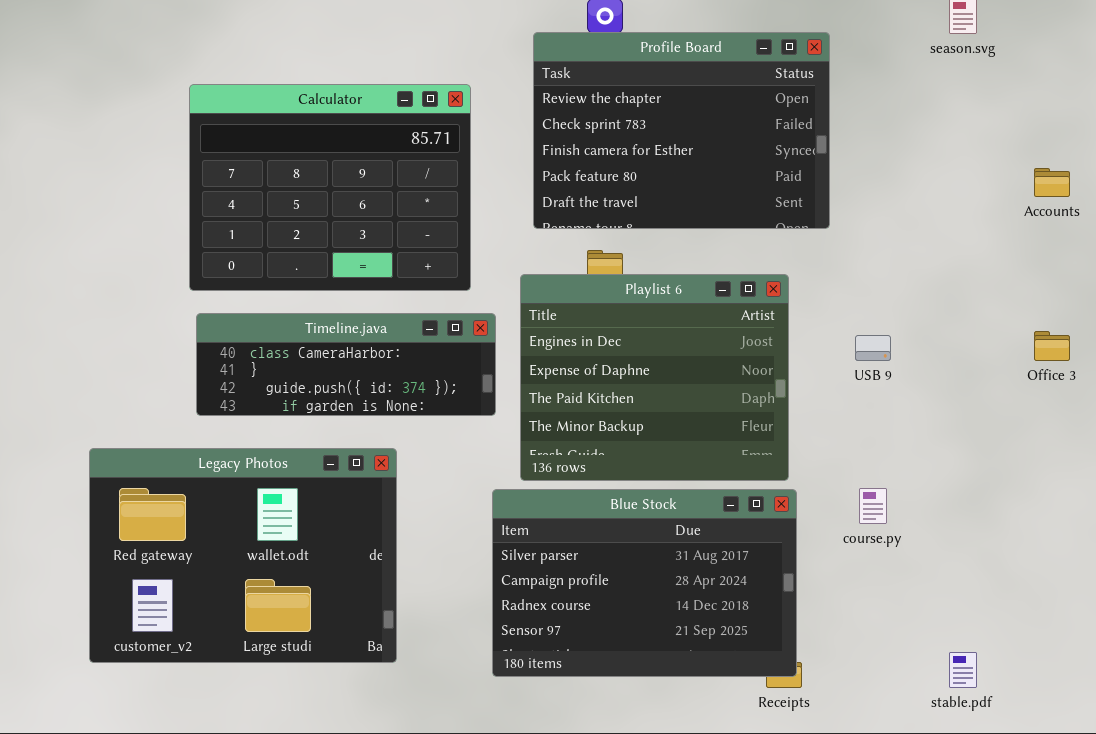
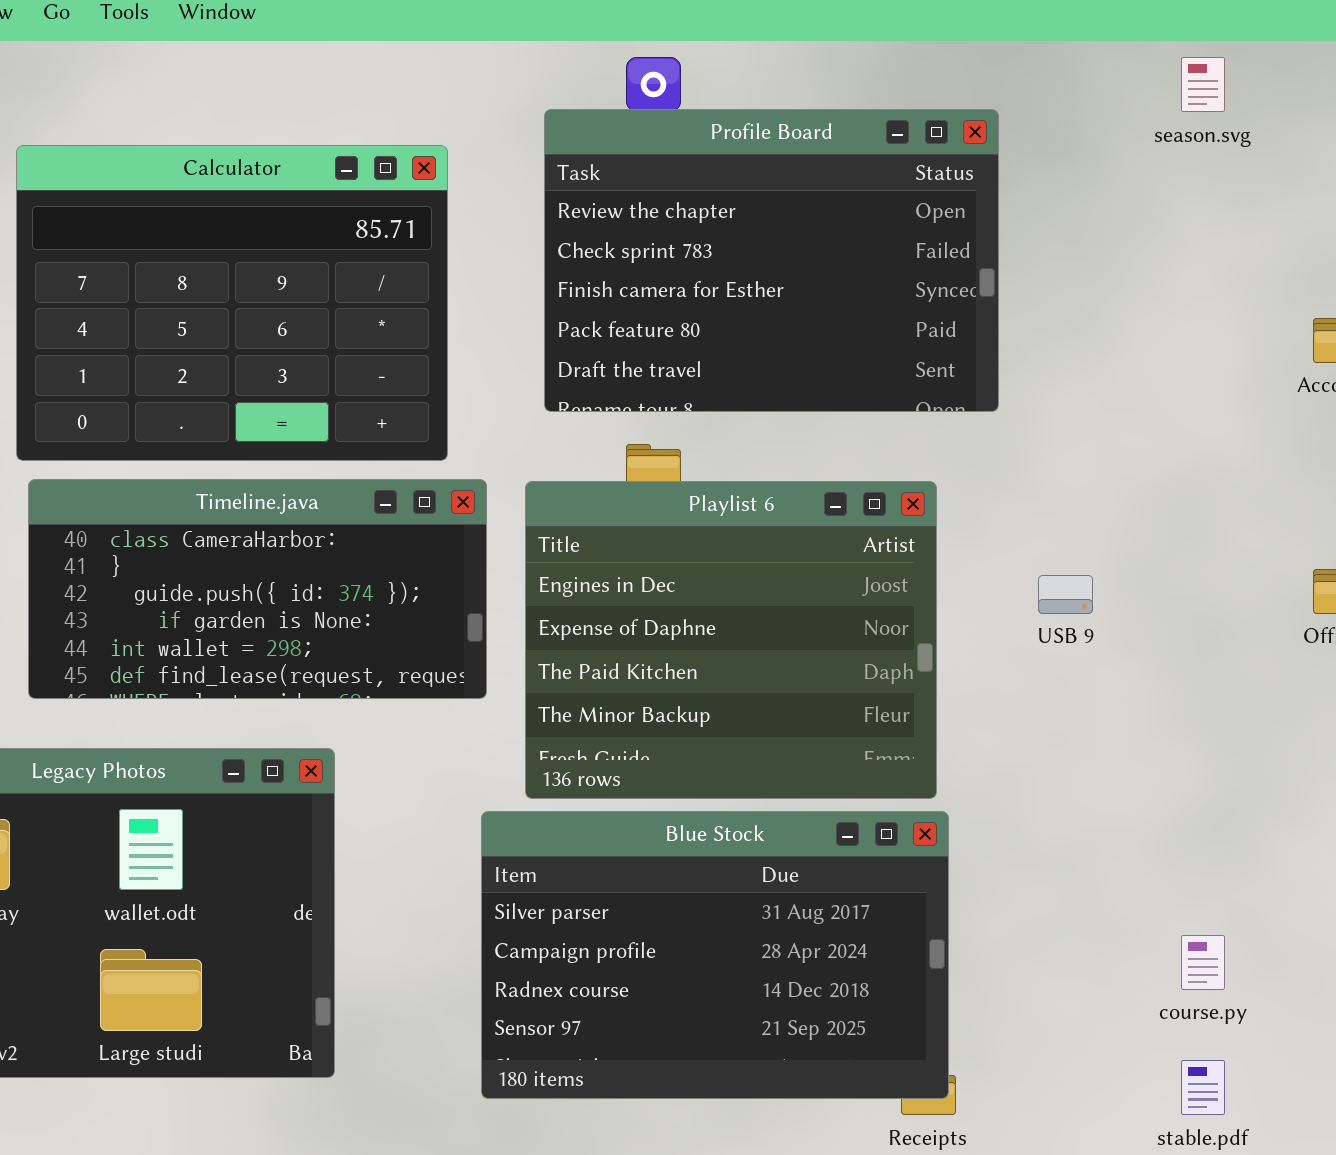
Calculator: [189,84,471,291] -> [16,145,448,461], moved
Timeline.java: [196,313,496,416] -> [28,479,487,699], resized
course.py: [859,488,887,524] -> [1181,935,1225,990], moved

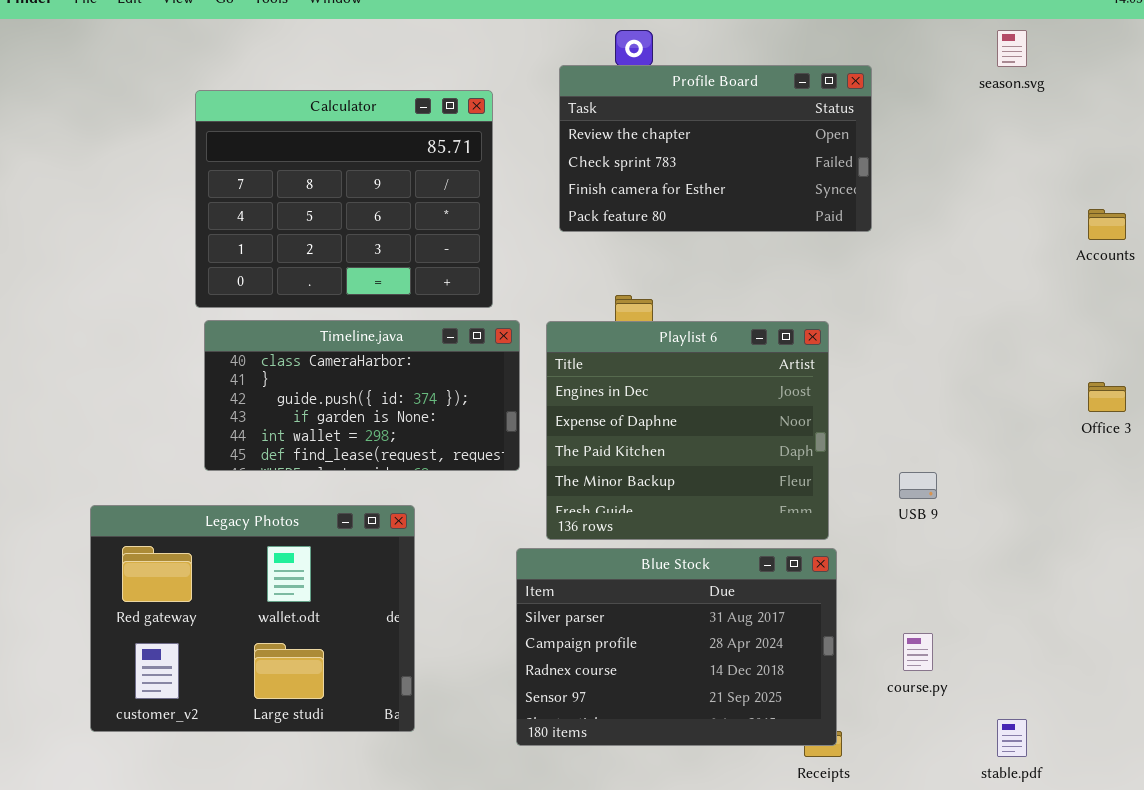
Profile Board: [544,109,999,412] -> [559,65,872,232], resized
USB 9: [1038,575,1093,614] -> [899,472,937,499], moved
course.py: [1181,935,1225,990] -> [903,633,933,671], moved

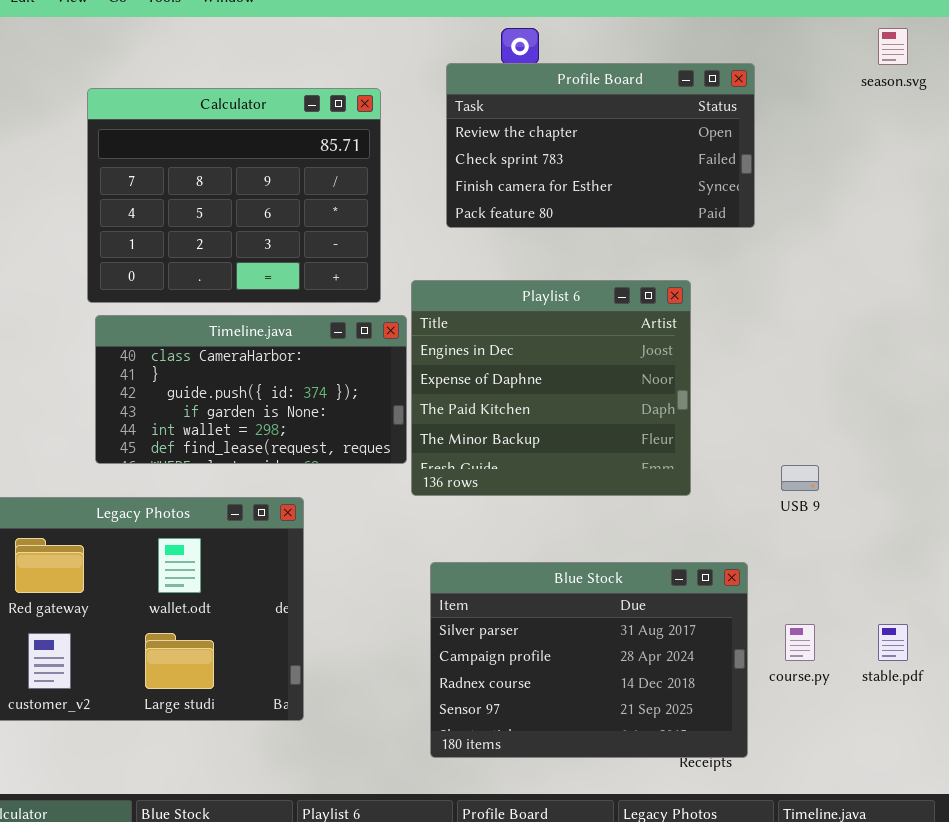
Playlist 6: [546,321,829,540] -> [411,280,691,496], moved
Blue Stock: [516,548,837,746] -> [430,562,748,758], moved
stable.pdf: [997,719,1027,757] -> [878,624,908,661], moved

